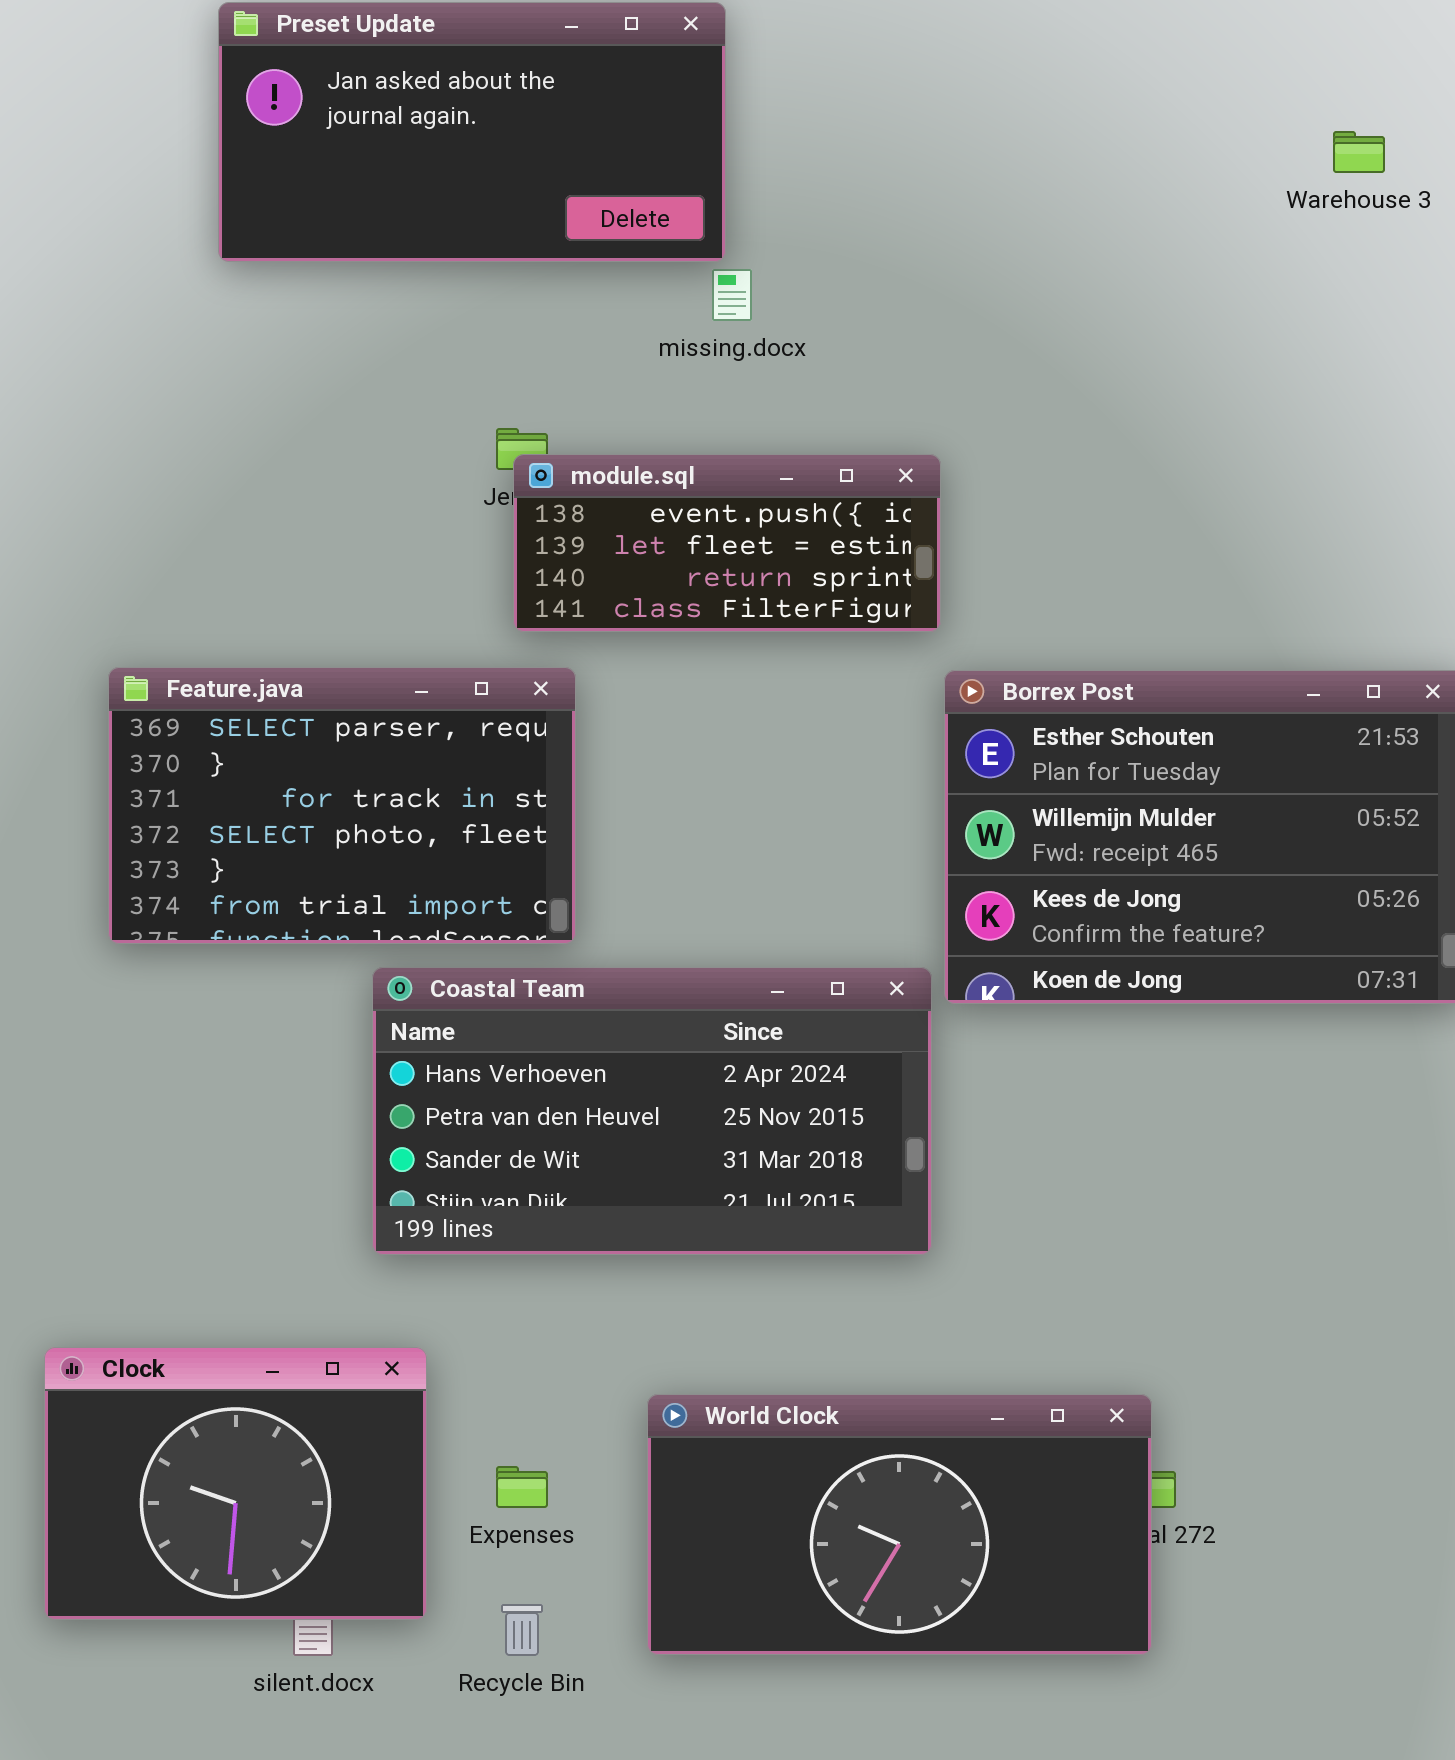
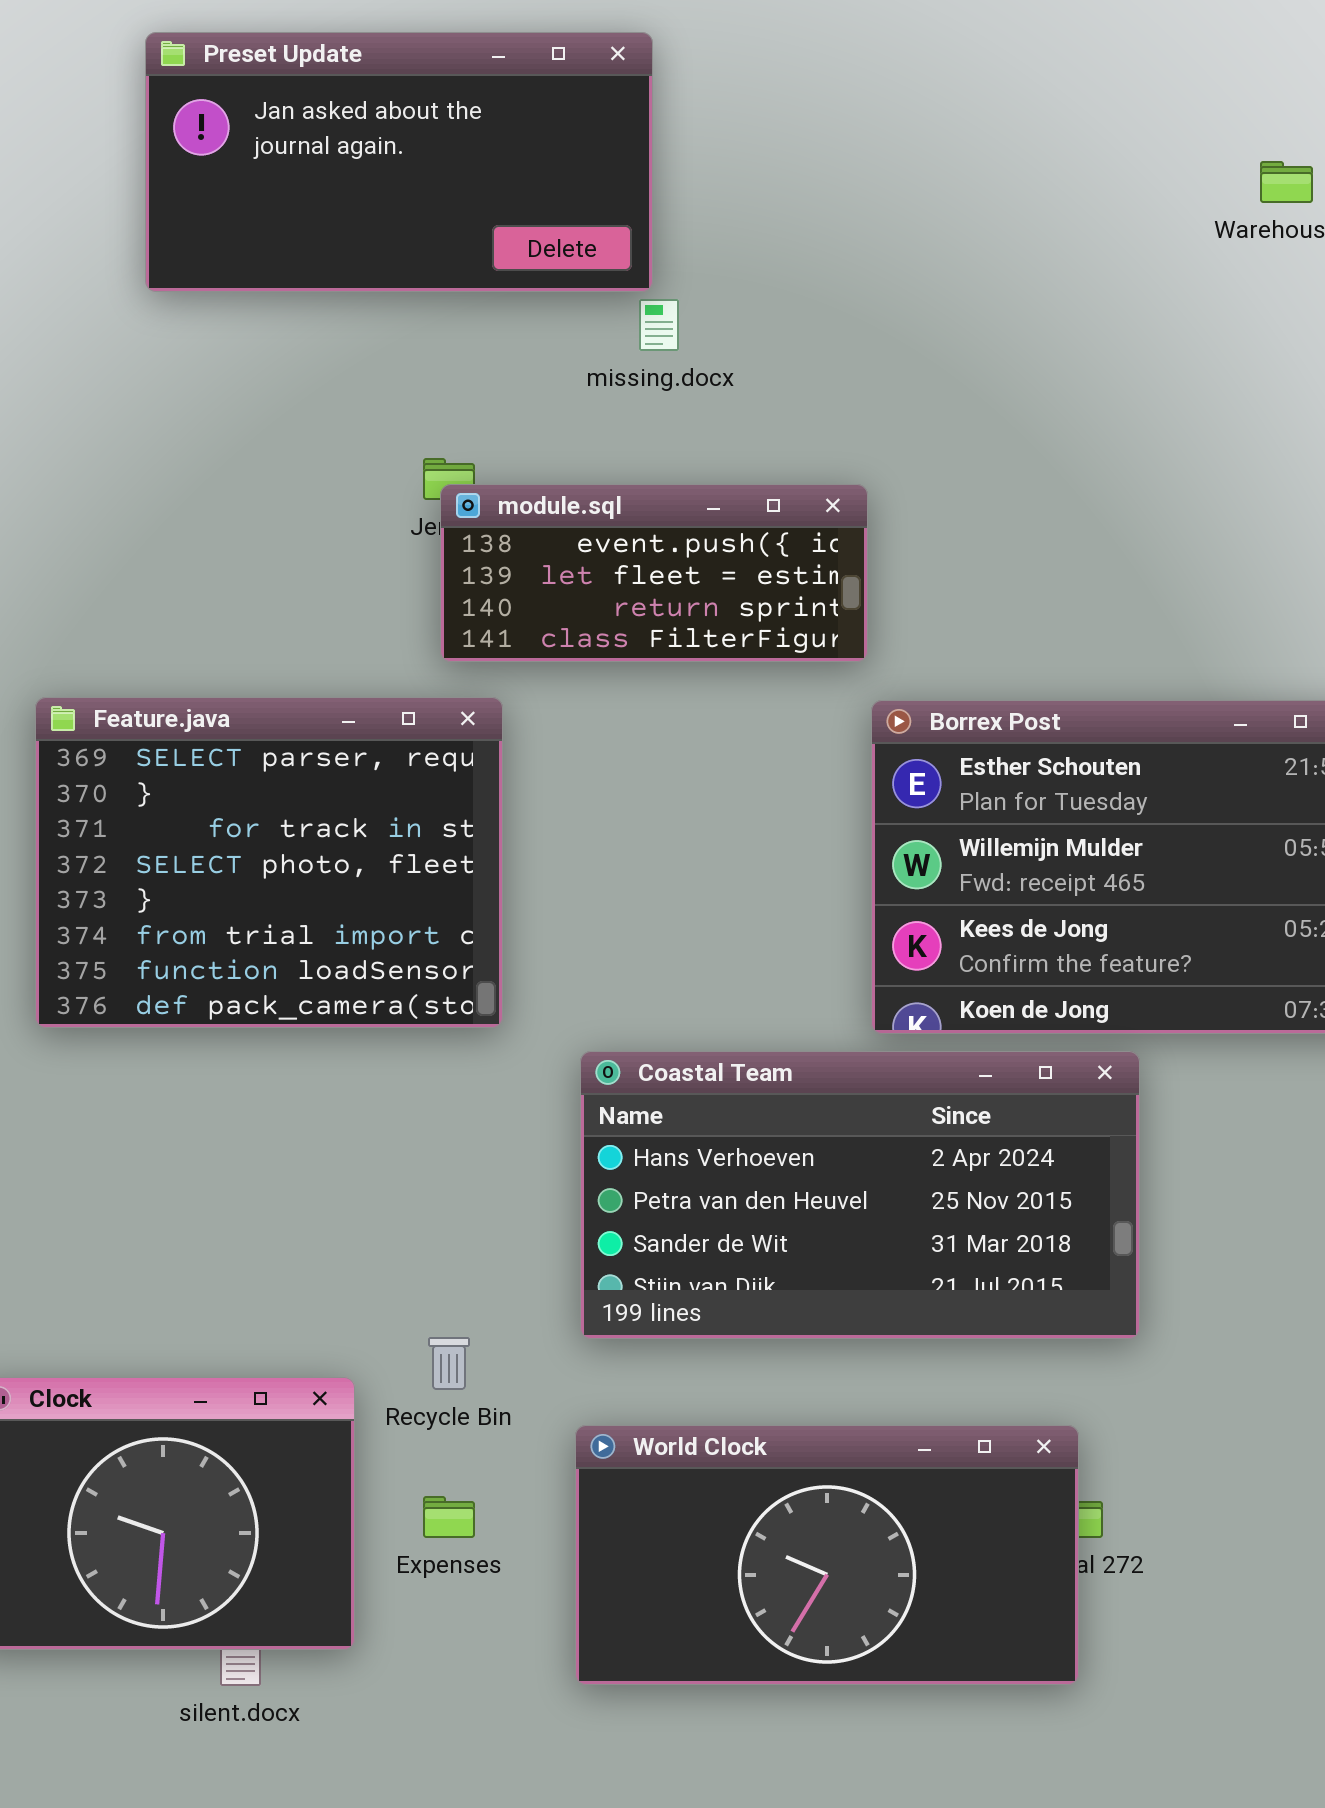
Feature.java: [108,667,576,944] -> [35,697,503,1028], resized
Coastal Team: [372,967,932,1255] -> [580,1051,1140,1339], moved
Recycle Bin: [501,1604,543,1656] -> [428,1337,470,1390], moved

